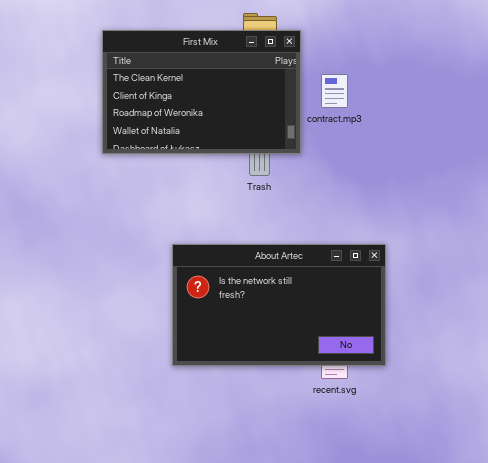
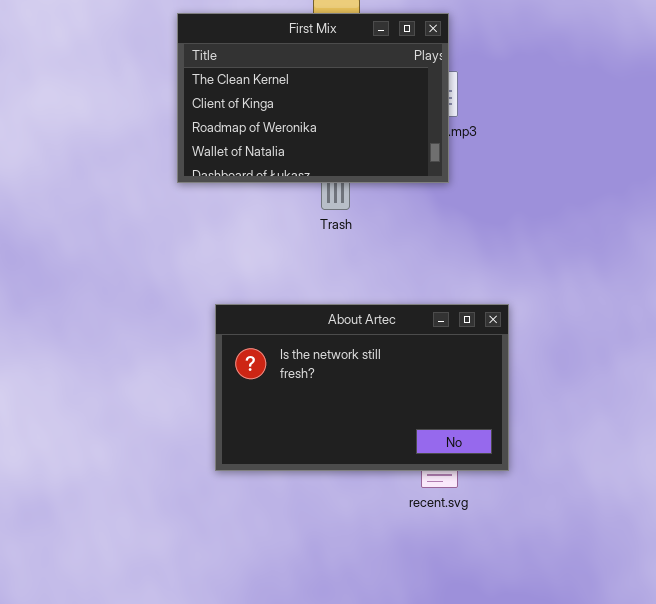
First Mix: [102,30,301,154] -> [177,13,449,183], moved

